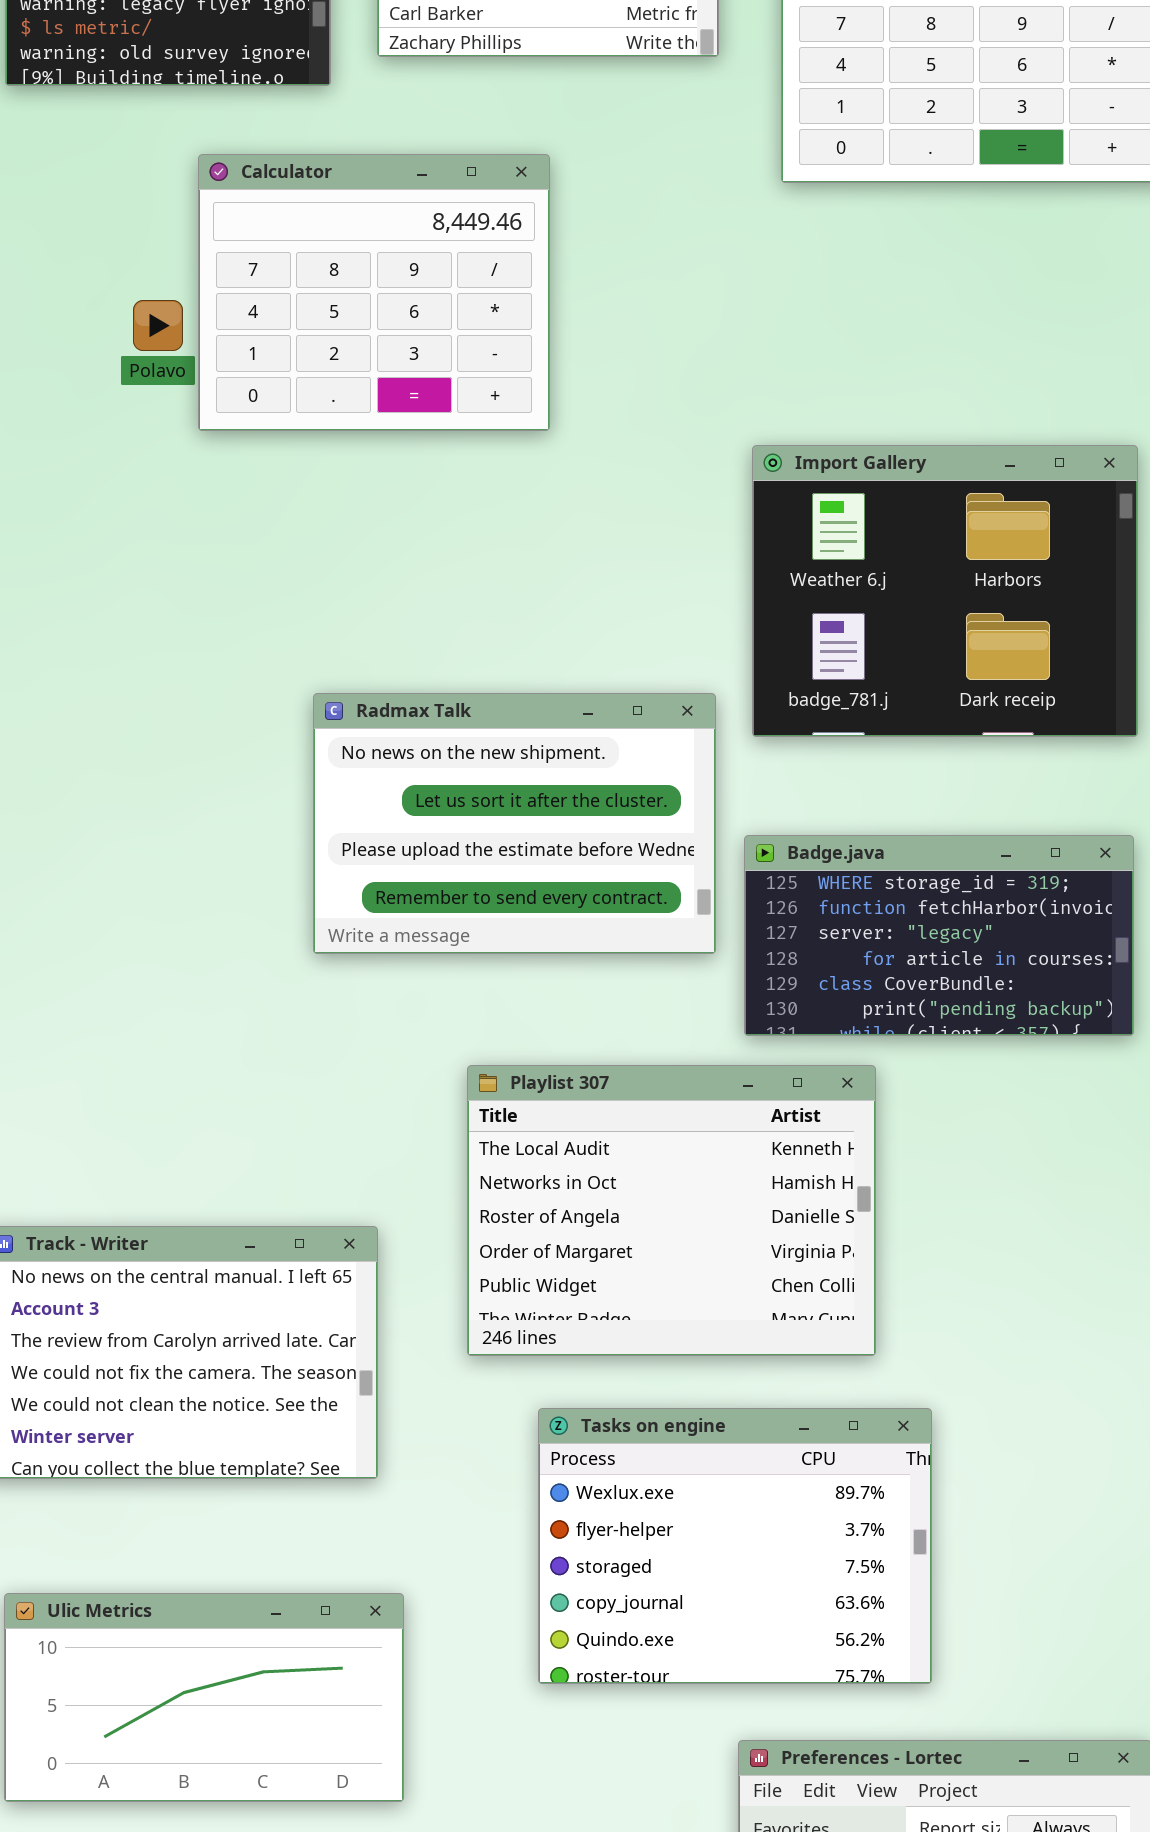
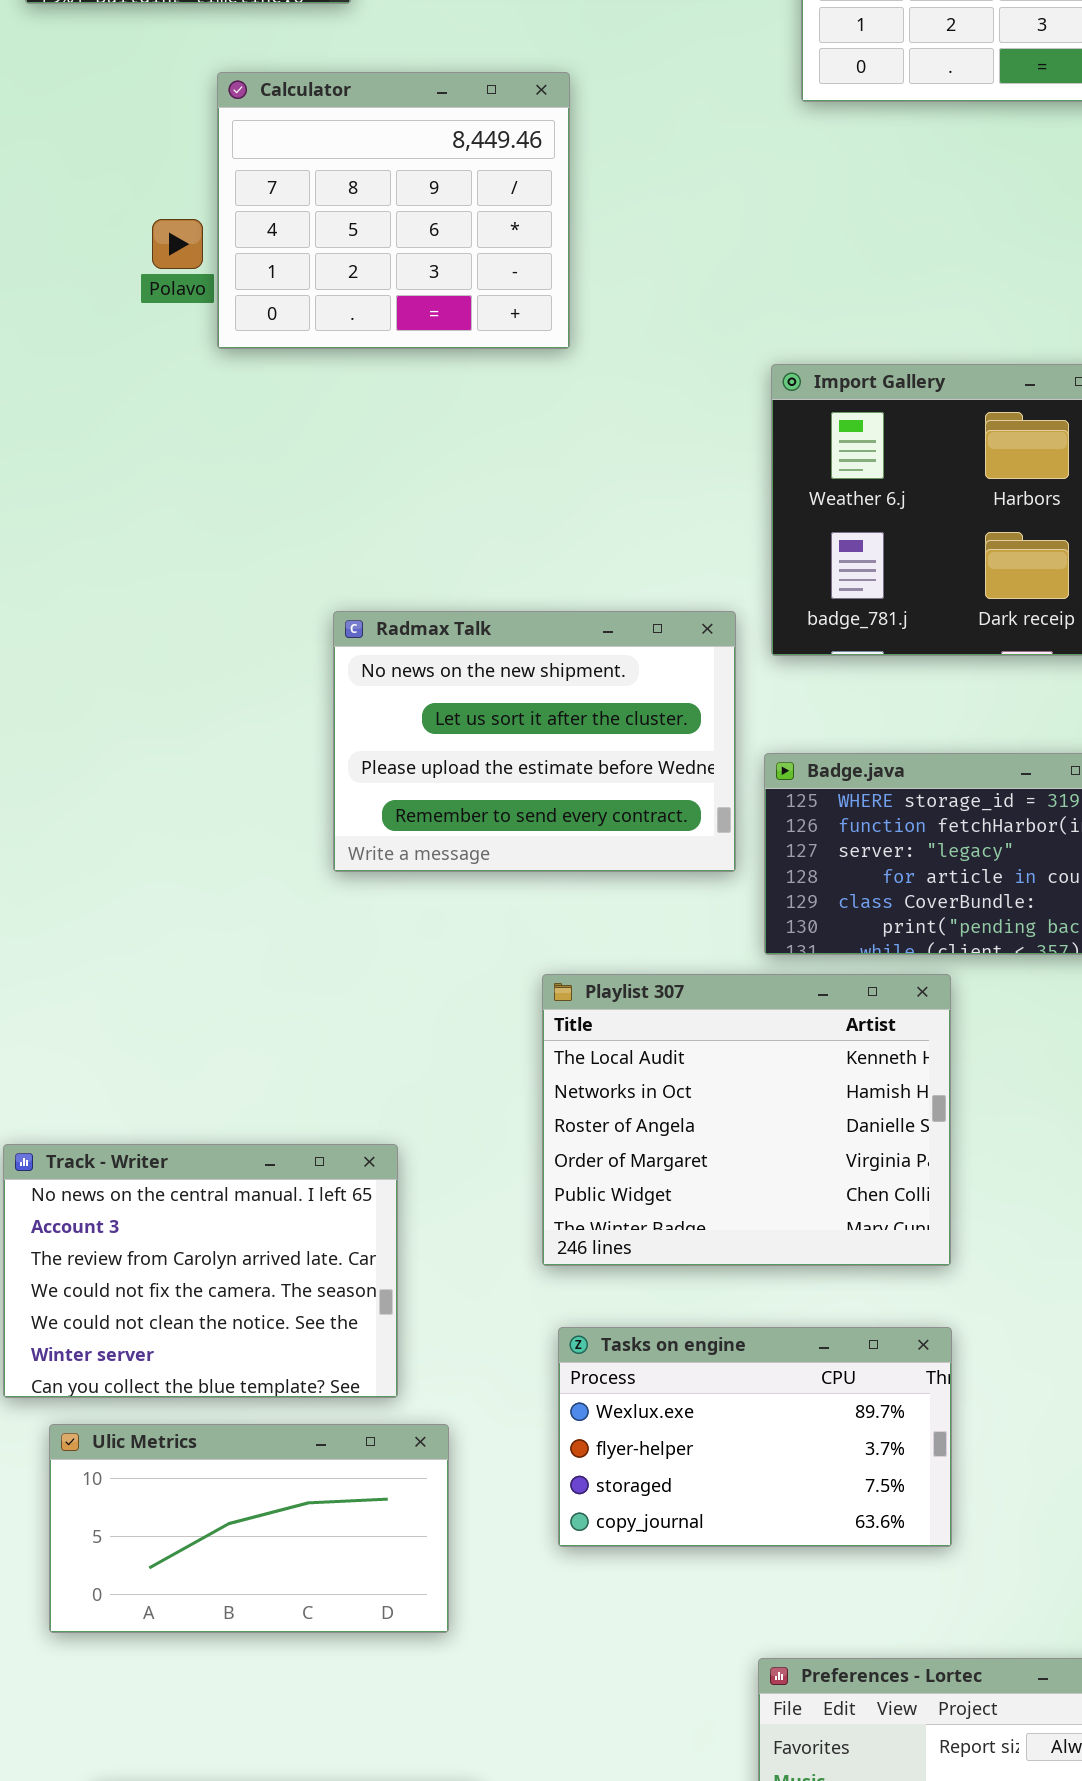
Playlist 307: [467,1065,876,1356] -> [542,974,951,1266], moved
Tasks on engine: [538,1408,932,1684] -> [558,1327,952,1547], resized
Ulic Metrics: [4,1593,404,1802] -> [49,1424,449,1633], moved

